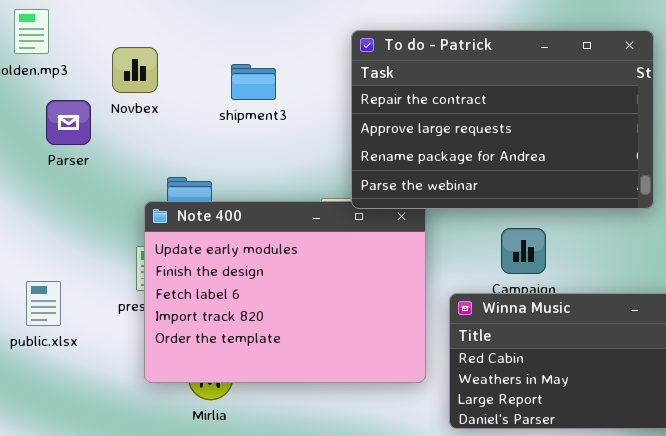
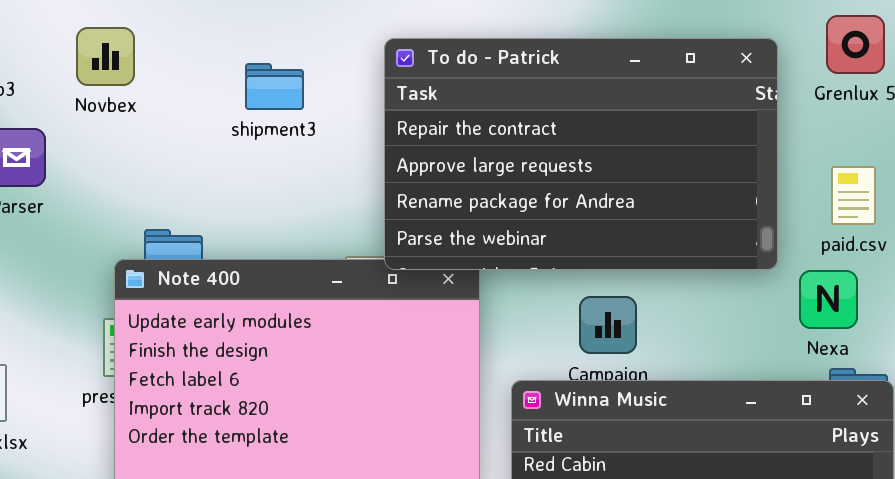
Novbex: [112,47,158,93] -> [76,27,135,86], moved
shipment3: [231,64,276,100] -> [245,63,304,110], moved

